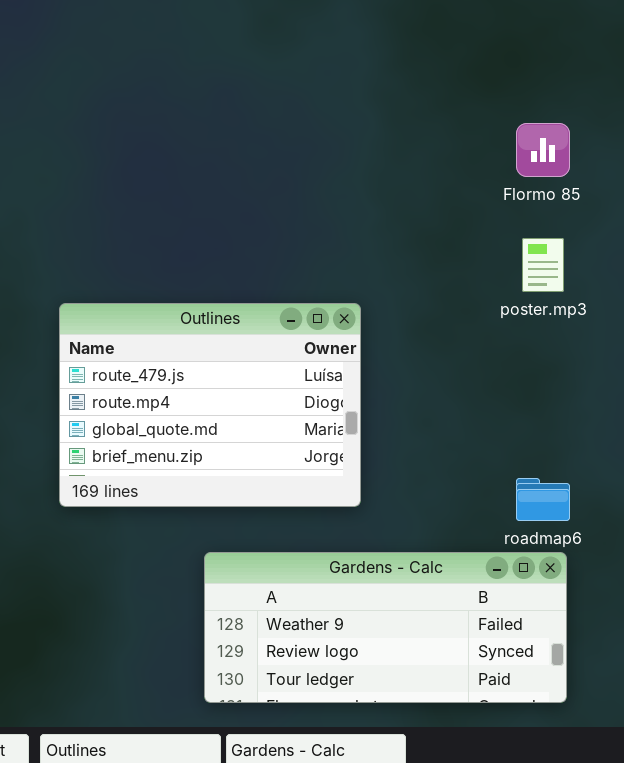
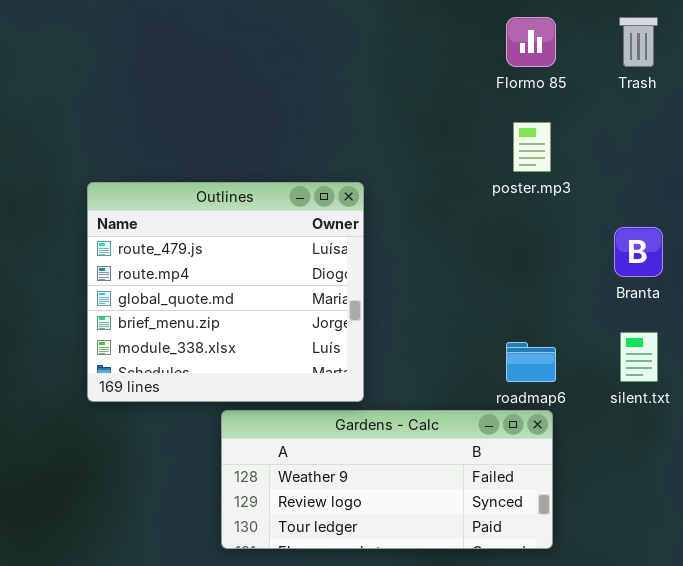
Outlines: [59,303,361,507] -> [87,182,364,402], resized

